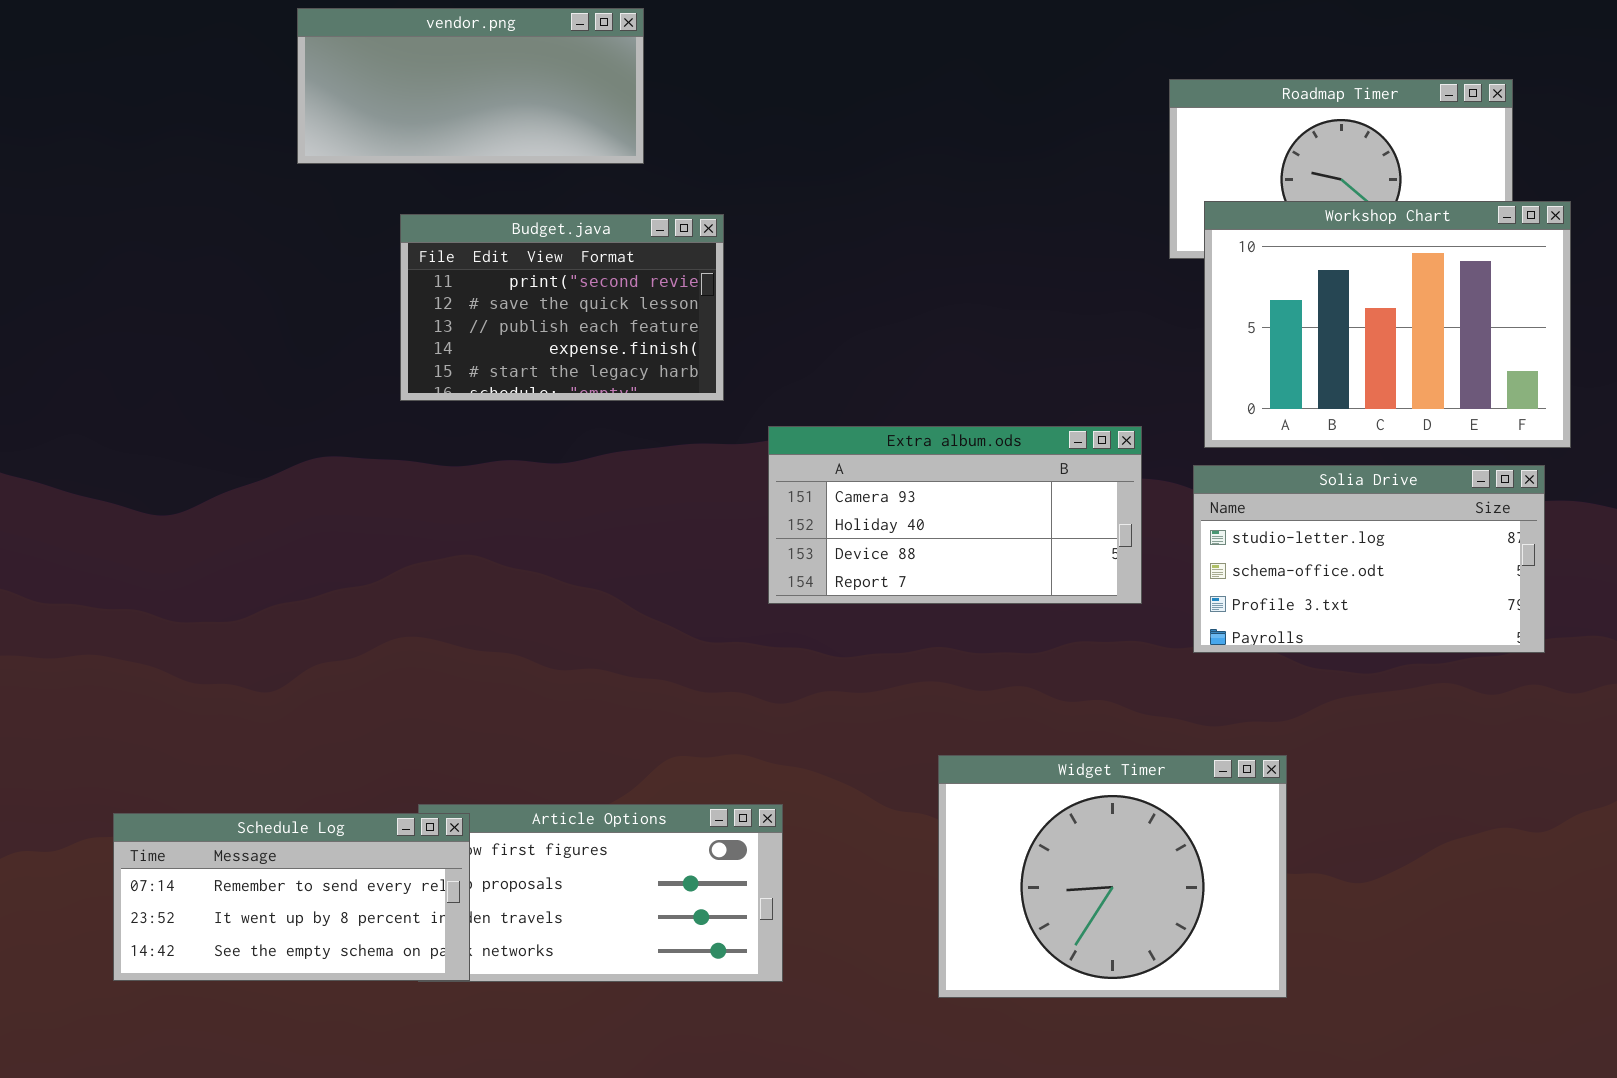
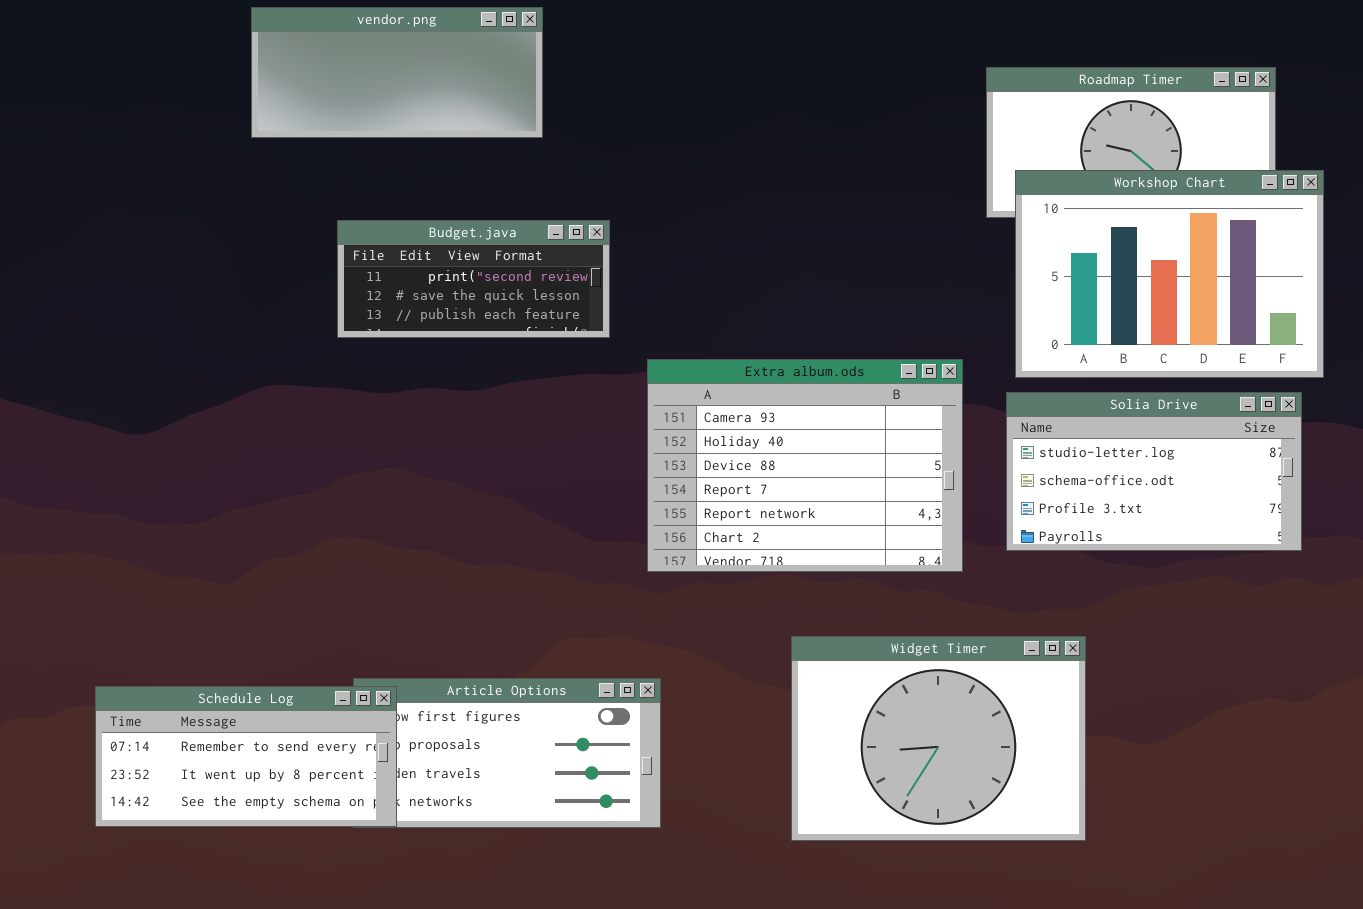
Budget.java: [400,214,724,401] -> [337,220,610,338], resized
Extra album.ods: [768,426,1142,604] -> [647,359,963,572], resized

